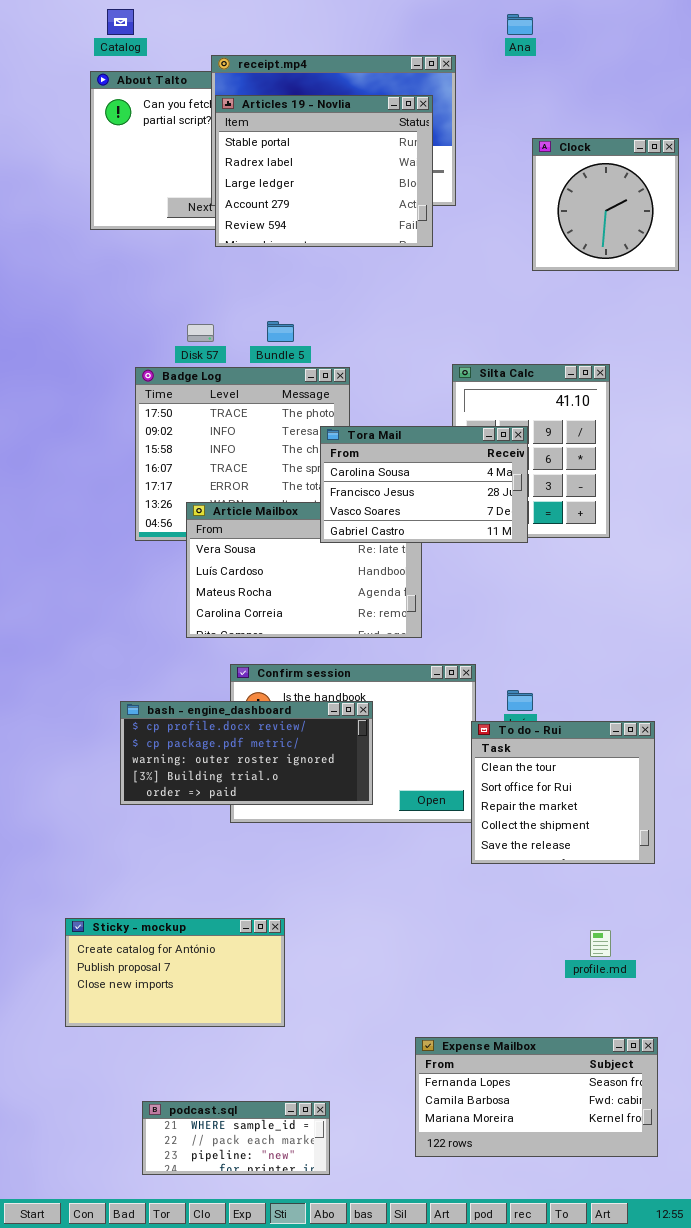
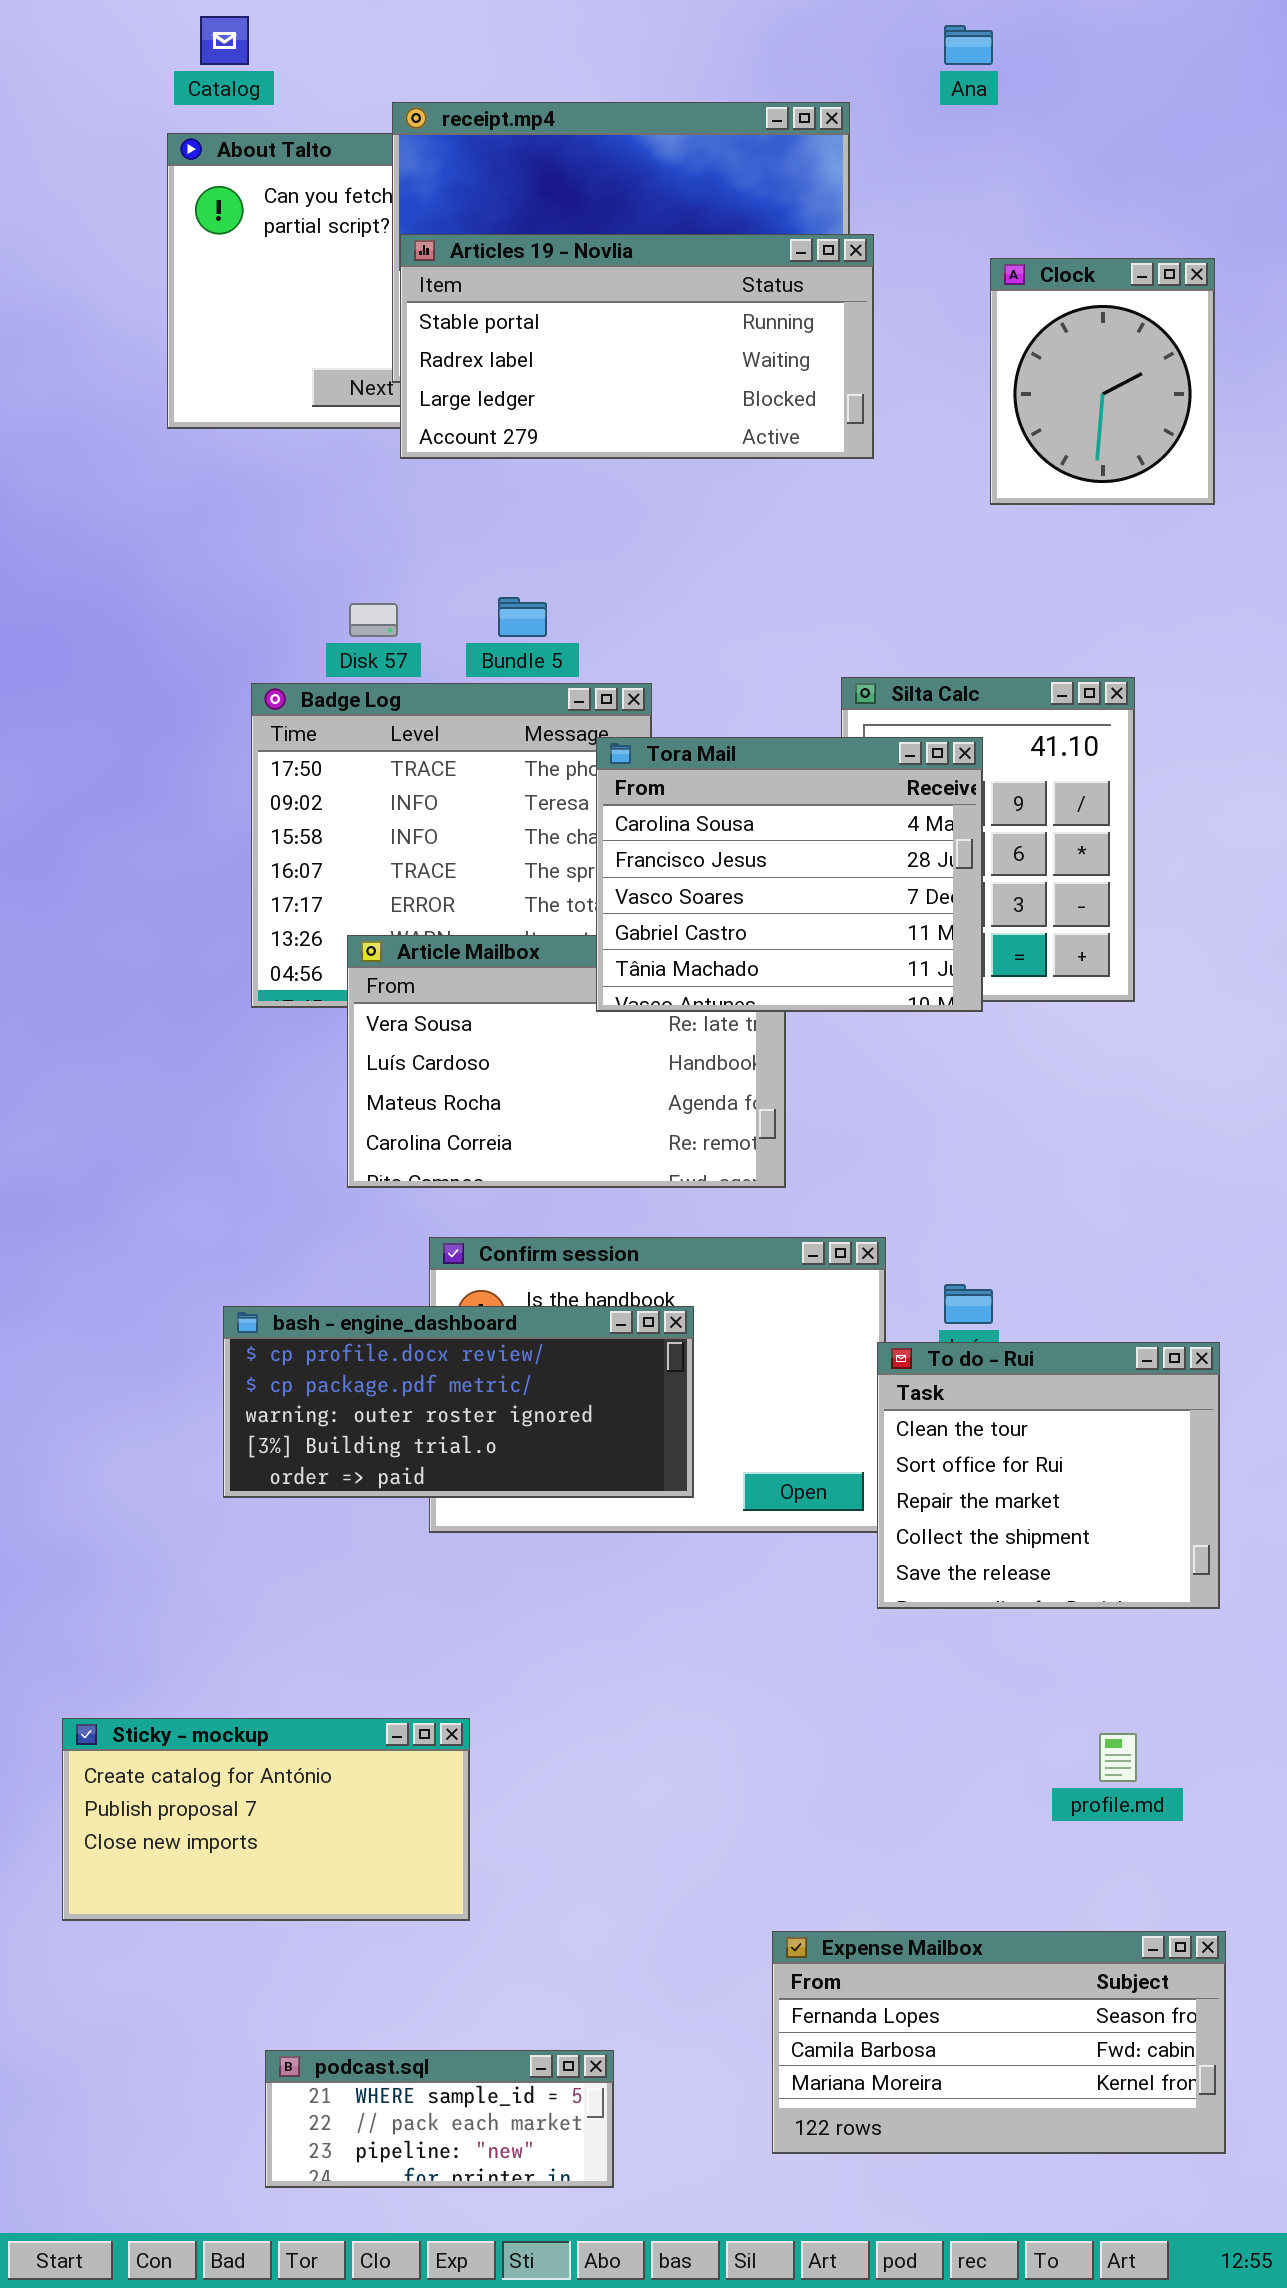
Articles 19 - Novlia: [215,95,433,247] -> [400,234,874,459], resized
Clock: [532,138,679,271] -> [990,258,1215,505], resized
Tora Mail: [320,426,528,543] -> [596,737,983,1012], resized
Sticky - mockup: [65,918,285,1027] -> [62,1718,470,1921], moved

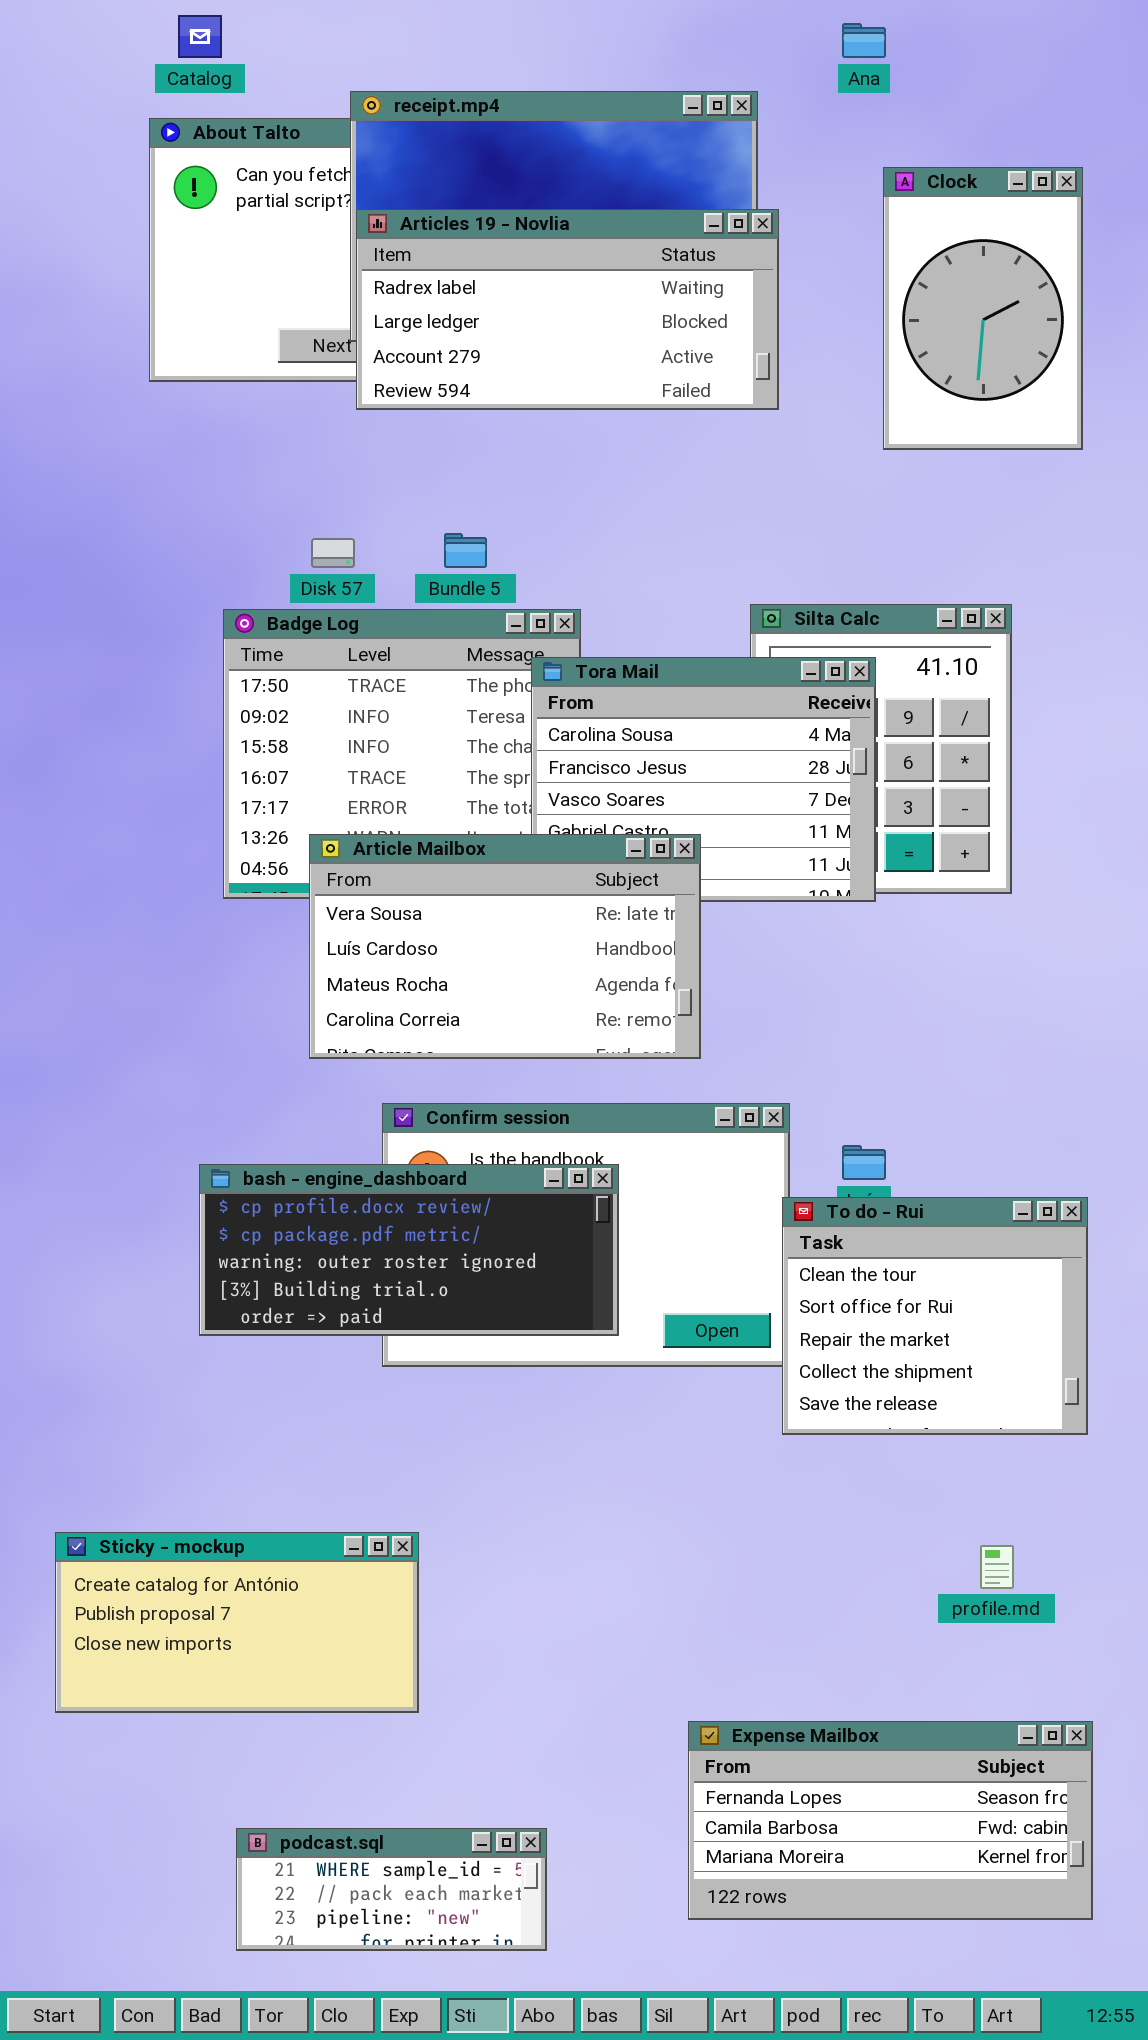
Articles 19 - Novlia: [400,234,874,459] -> [356,209,779,410], scrolled down 1 row
Clock: [990,258,1215,505] -> [883,167,1083,450], resized
Article Mailbox: [347,935,786,1188] -> [309,834,701,1059], raised

